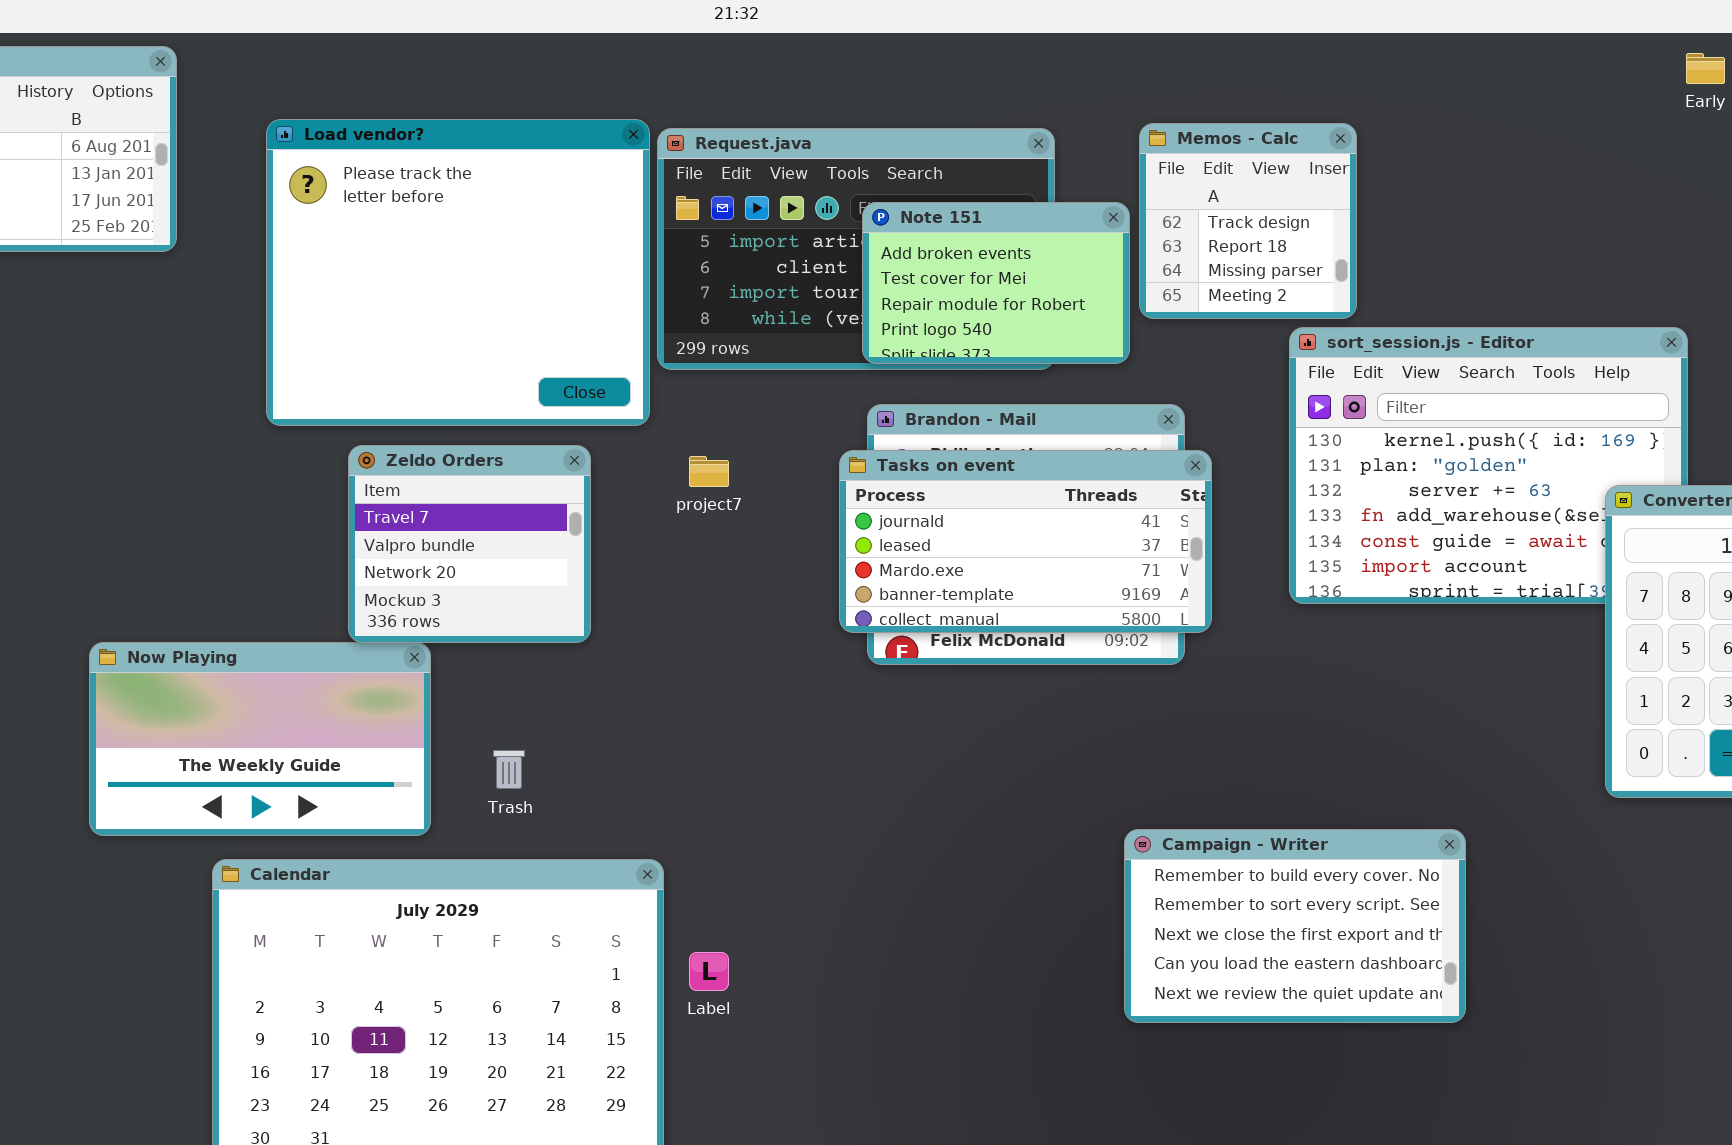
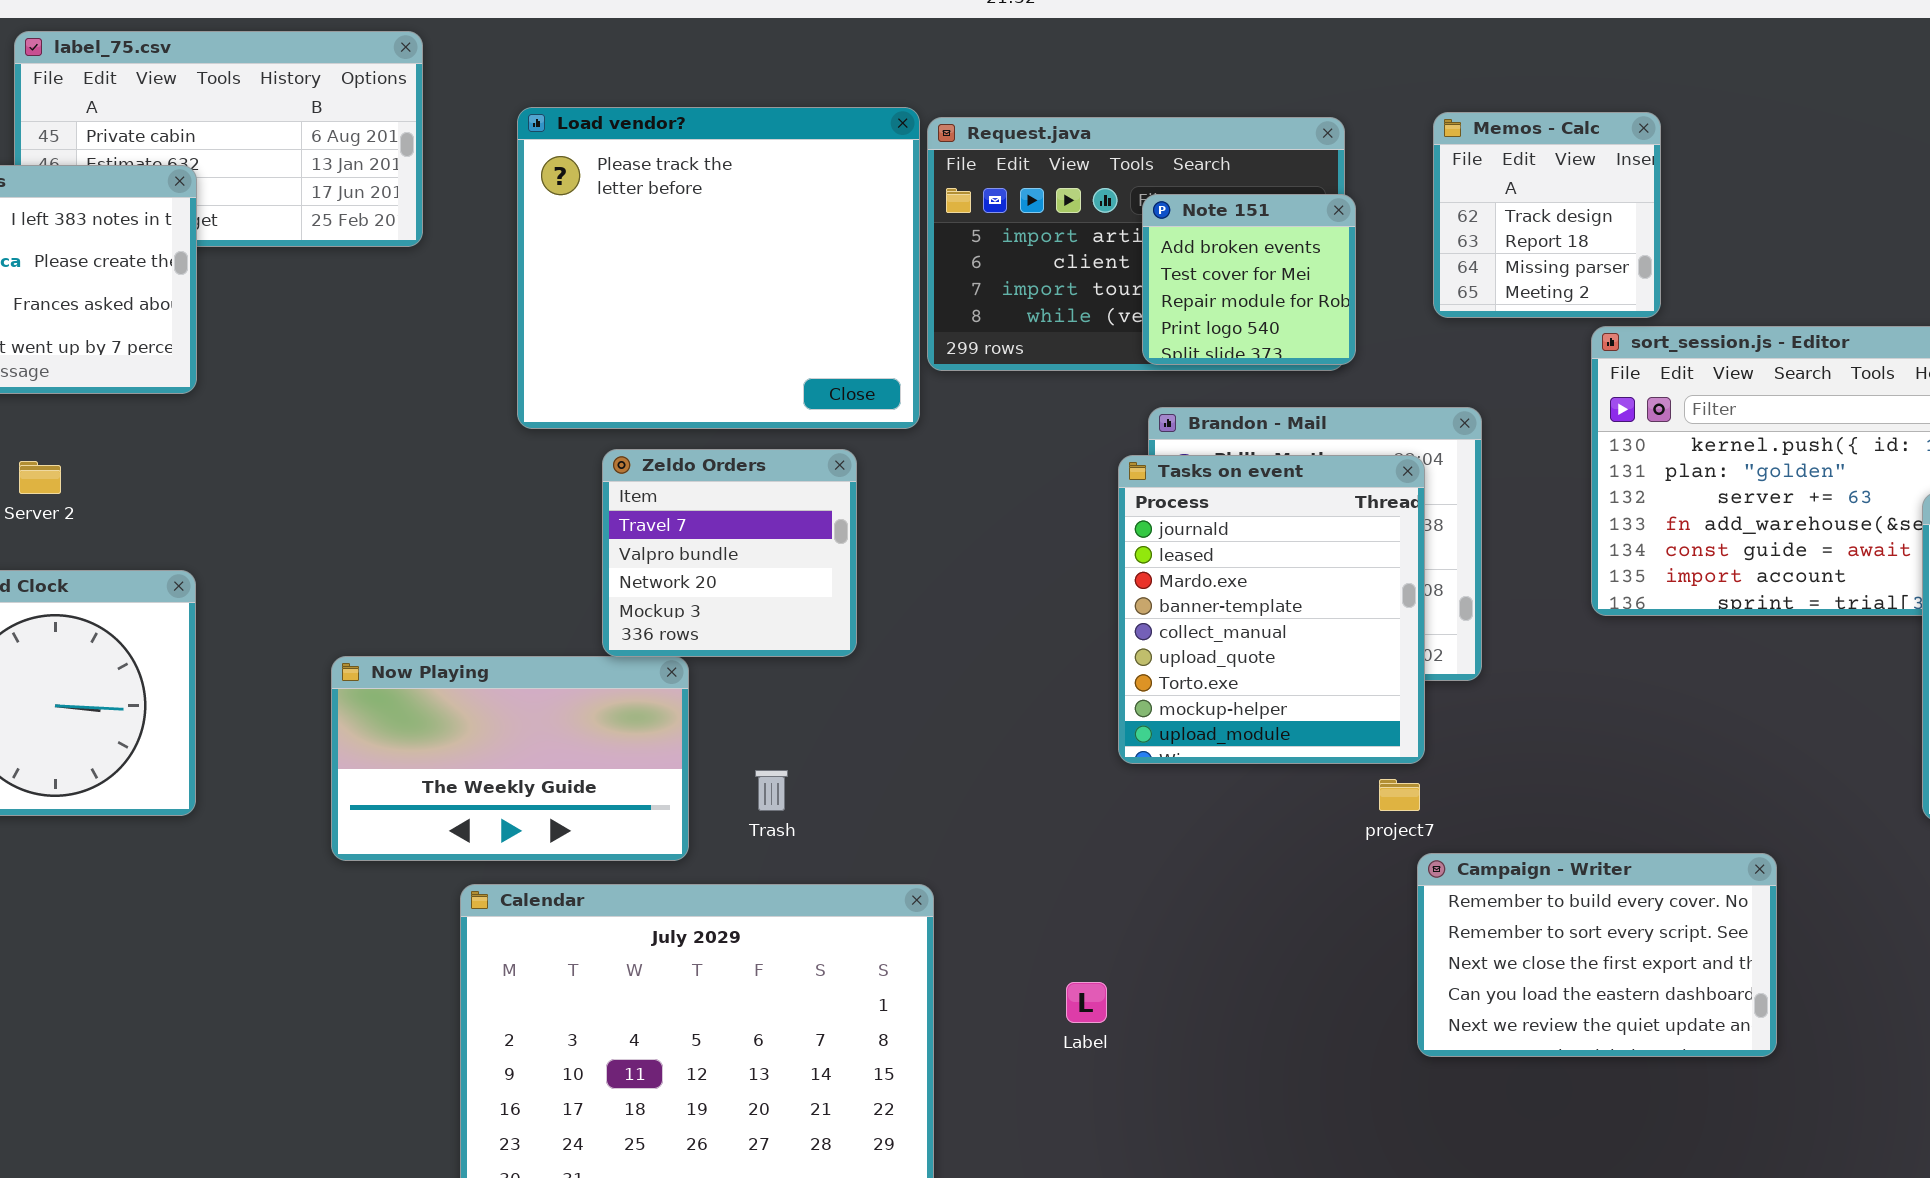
Note 151: [862,202,1130,364] -> [1142,194,1356,365], resized
Tasks on event: [839,450,1212,633] -> [1118,455,1425,764], resized
project7: [689,456,729,487] -> [1379,779,1420,811], moved
Label: [689,952,729,991] -> [1066,982,1107,1023], moved

